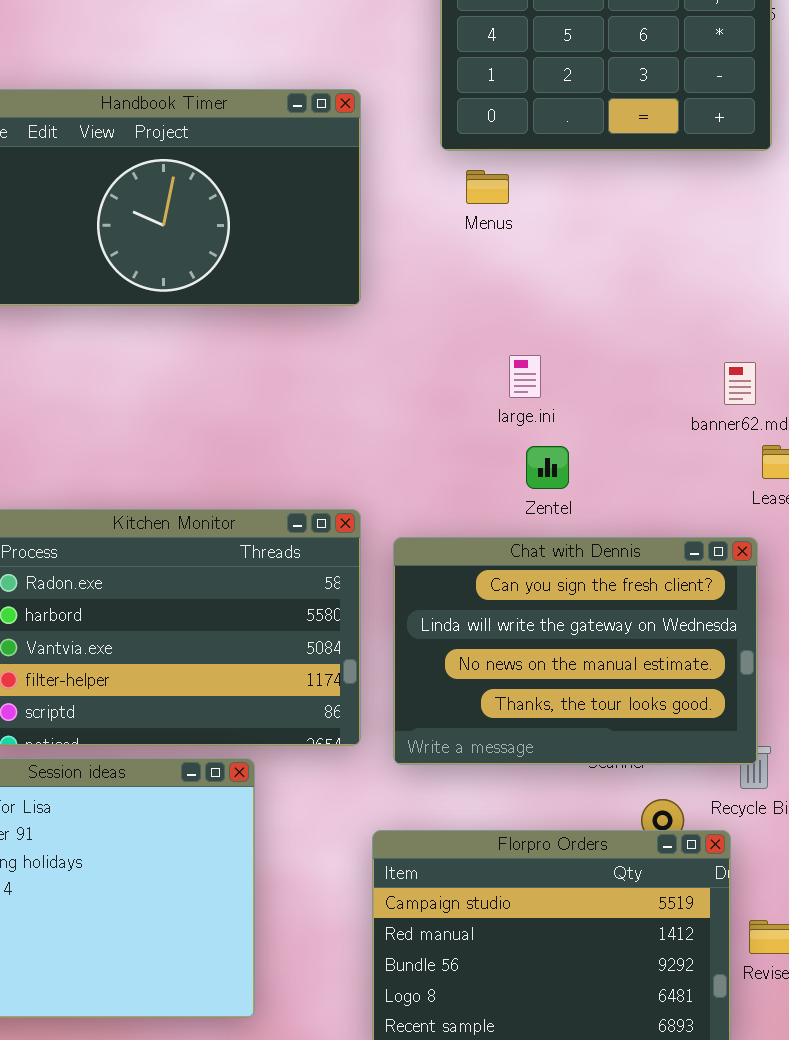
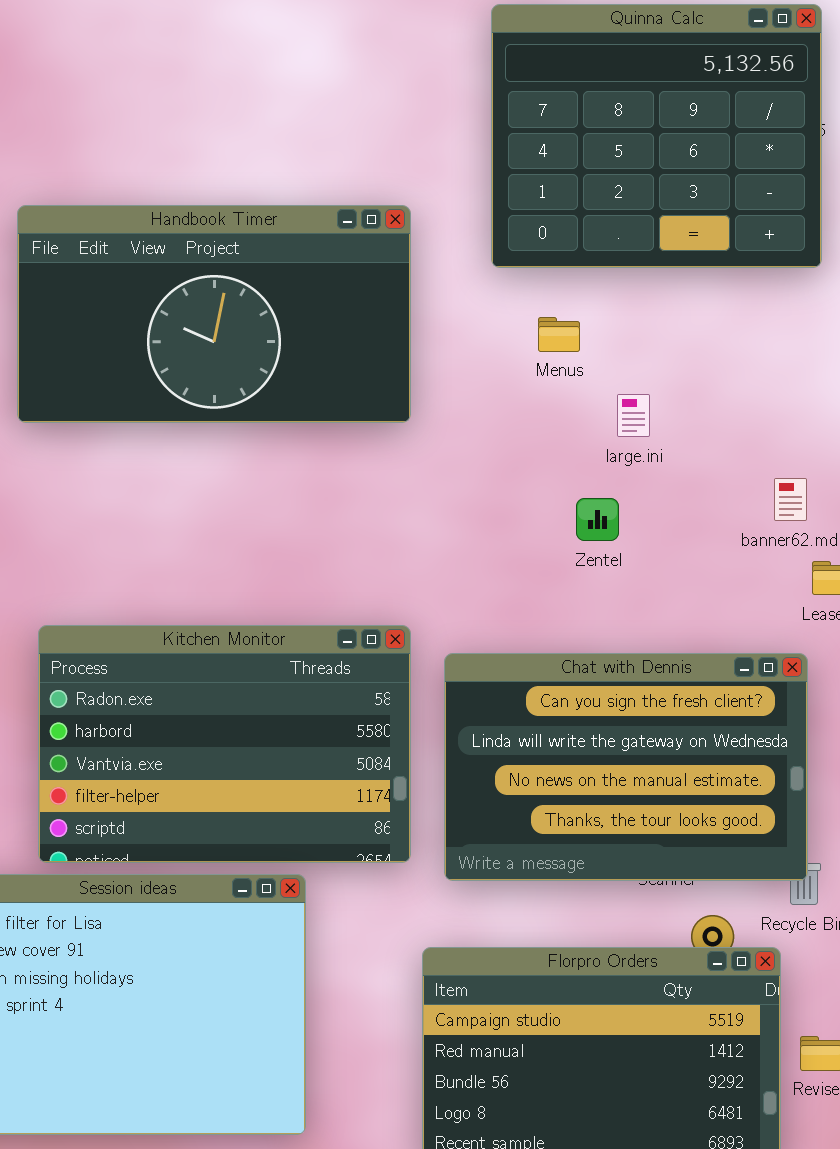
Menus: [466,170,509,204] -> [538,317,580,352], moved
large.ini: [509,355,541,398] -> [617,394,650,437], moved
Zentel: [526,446,569,489] -> [576,498,619,541], moved

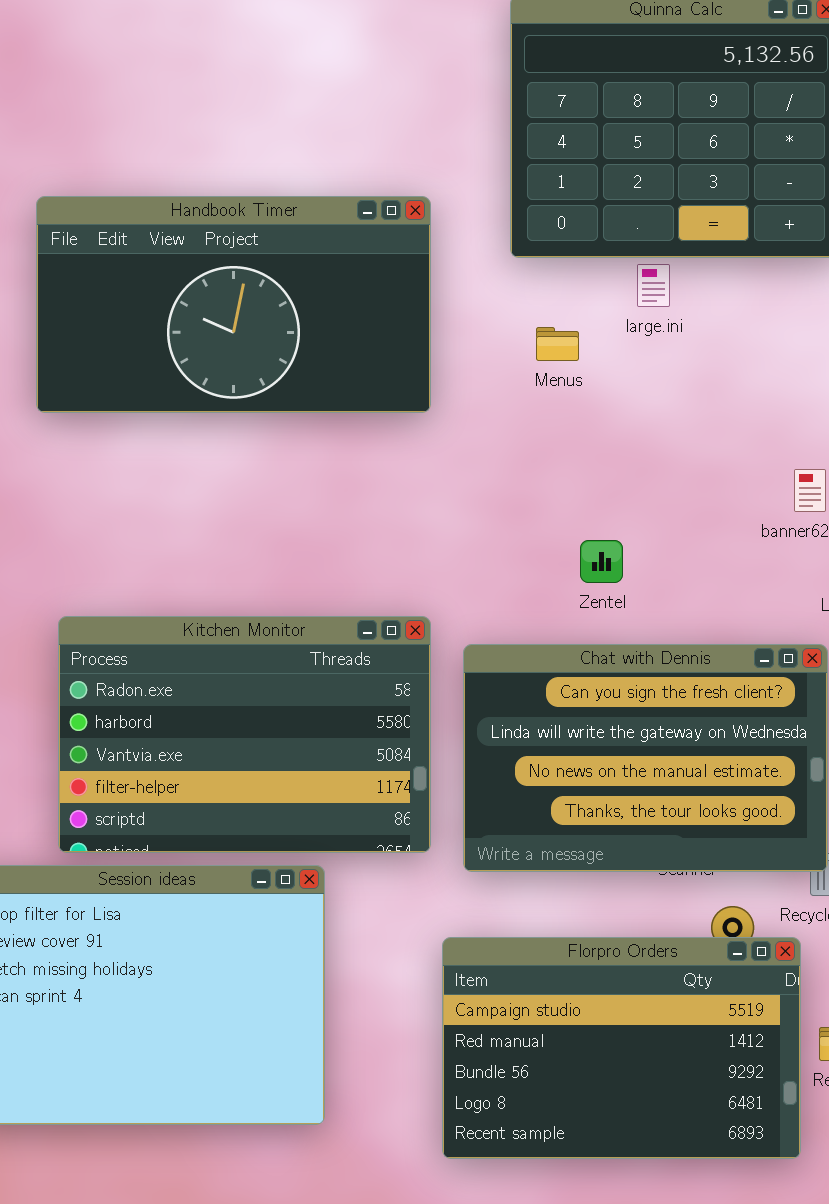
Menus: [538,317,580,352] -> [536,327,579,361], moved
large.ini: [617,394,650,437] -> [637,264,670,307], moved
Zentel: [576,498,619,541] -> [580,540,623,583], moved

